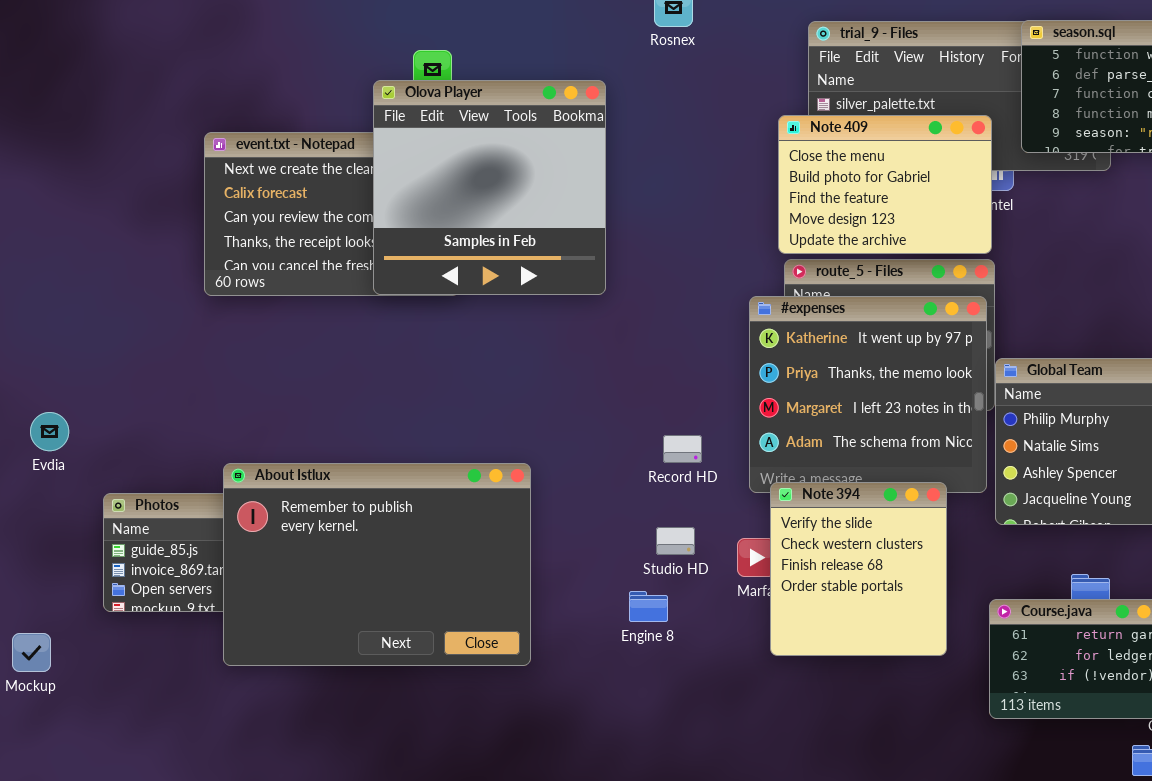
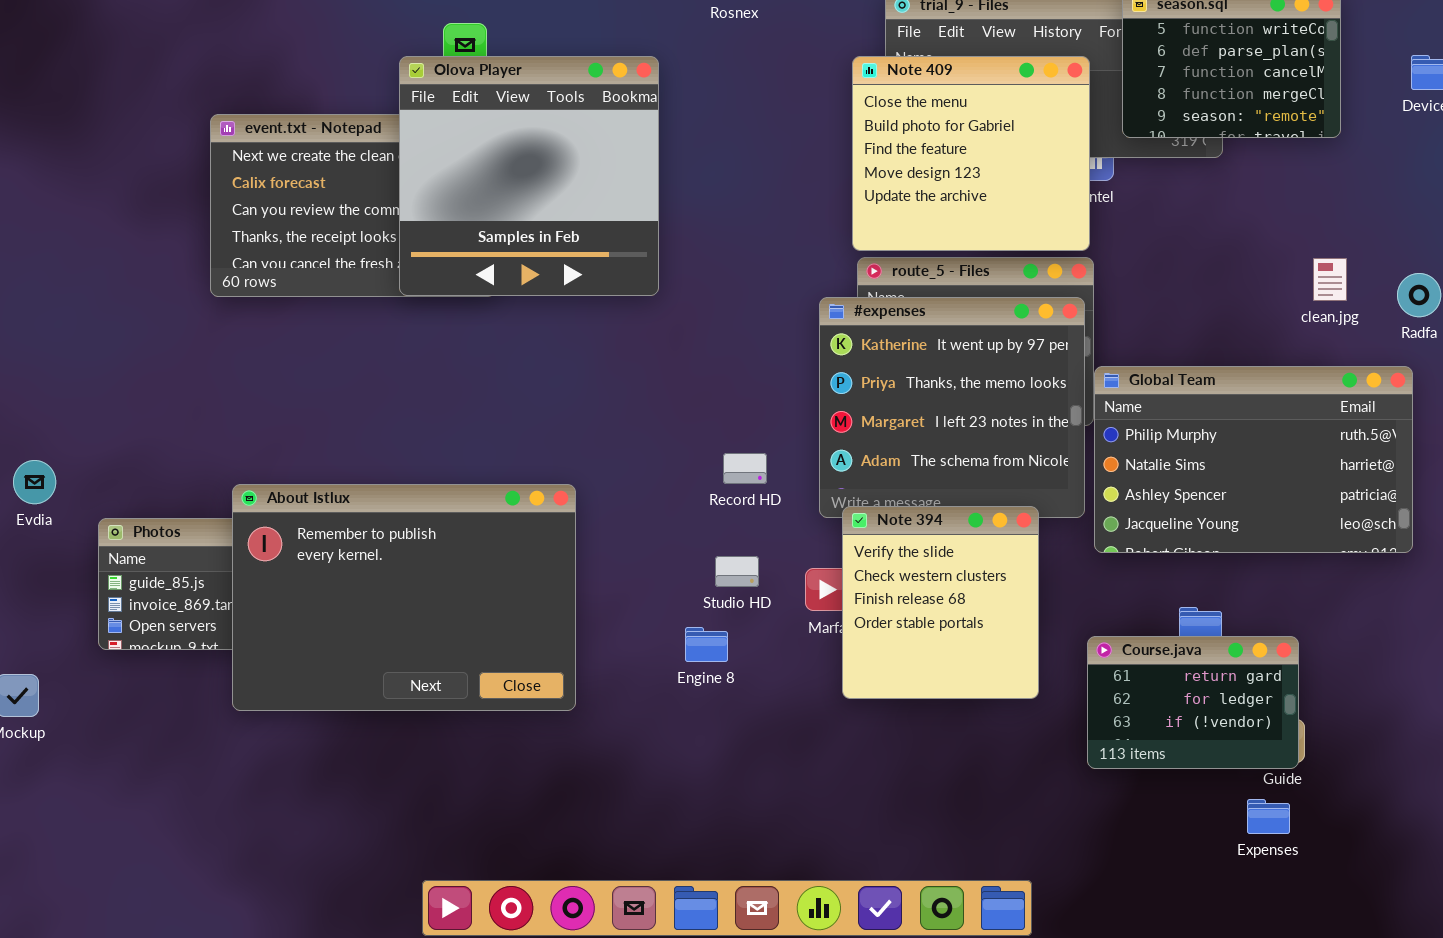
Note 409: [778,115,992,254] -> [852,56,1090,251], resized
Evdia: [30,412,69,451] -> [13,460,56,504], moved

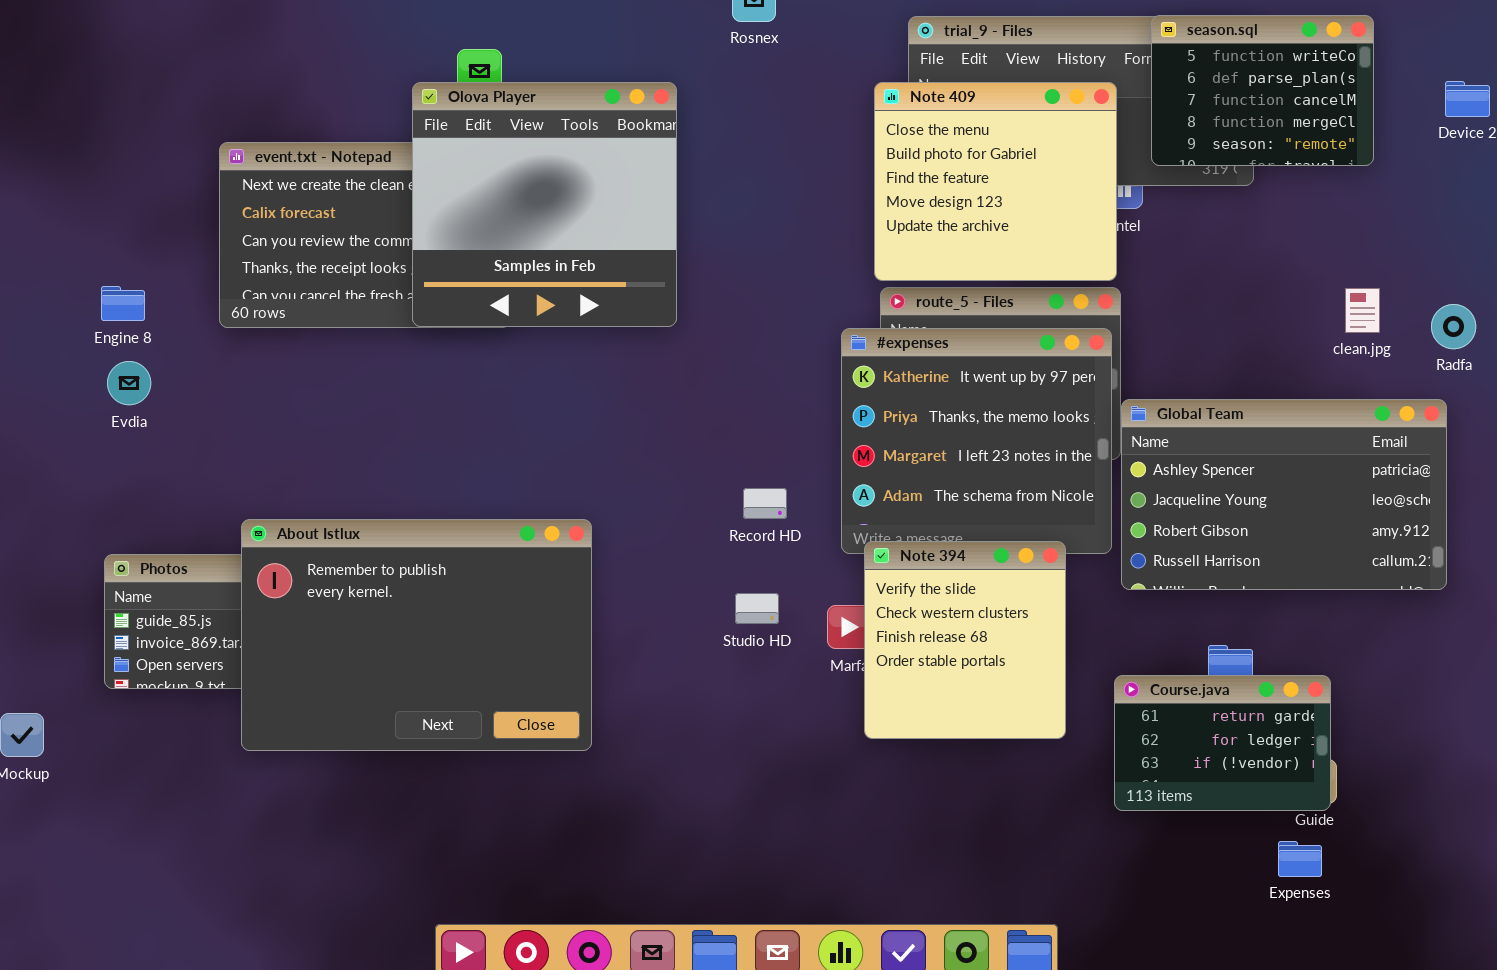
Global Team: [1094,366,1413,553] -> [1121,399,1447,590], scrolled down 2 rows
Evdia: [13,460,56,504] -> [107,361,151,405], moved
Engine 8: [685,627,728,662] -> [101,286,145,321], moved

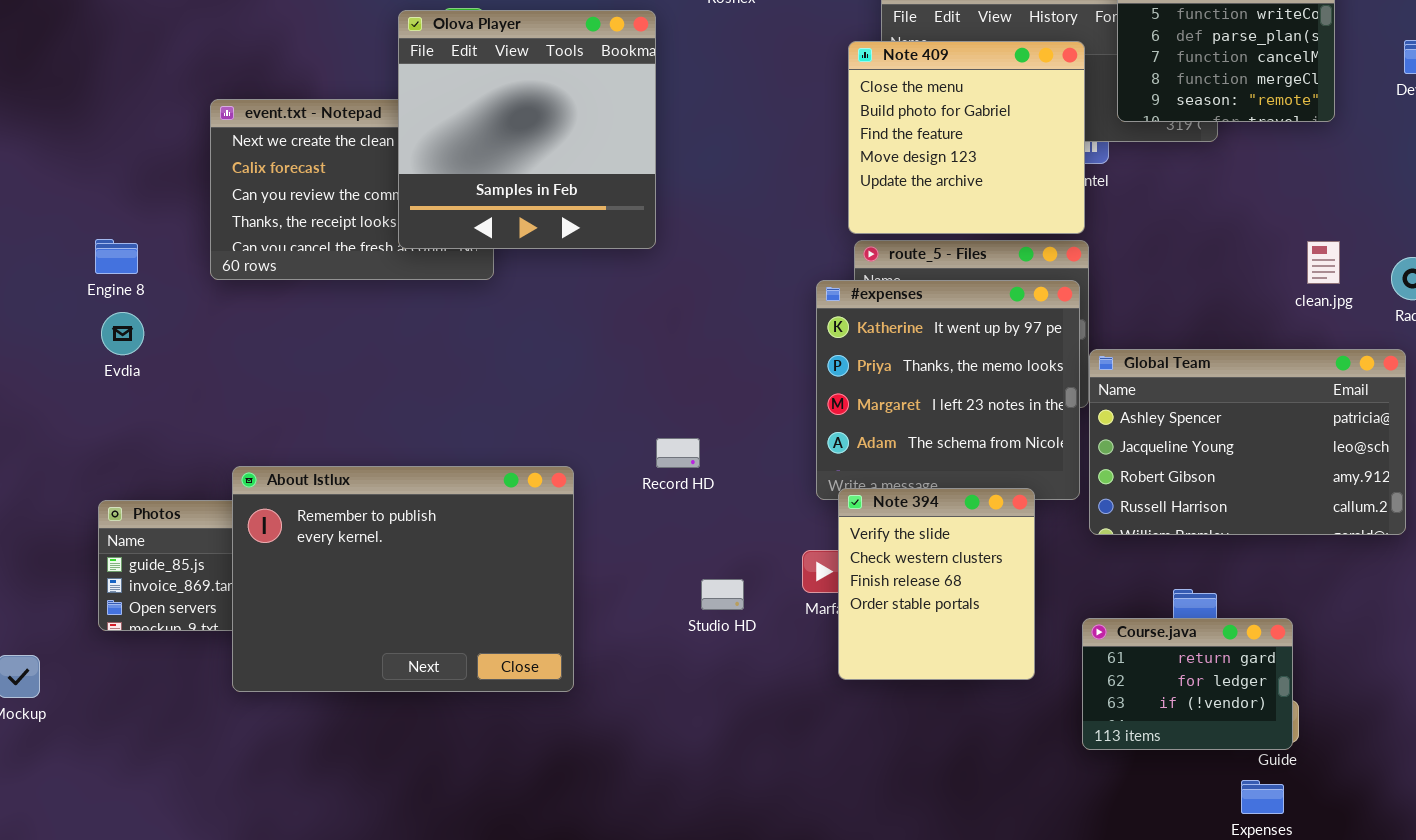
Olova Player: [412,82,677,327] -> [398,10,656,249], moved
Record HD: [743,488,787,519] -> [656,438,700,468], moved
Studio HD: [735,593,779,624] -> [701,579,744,610], moved

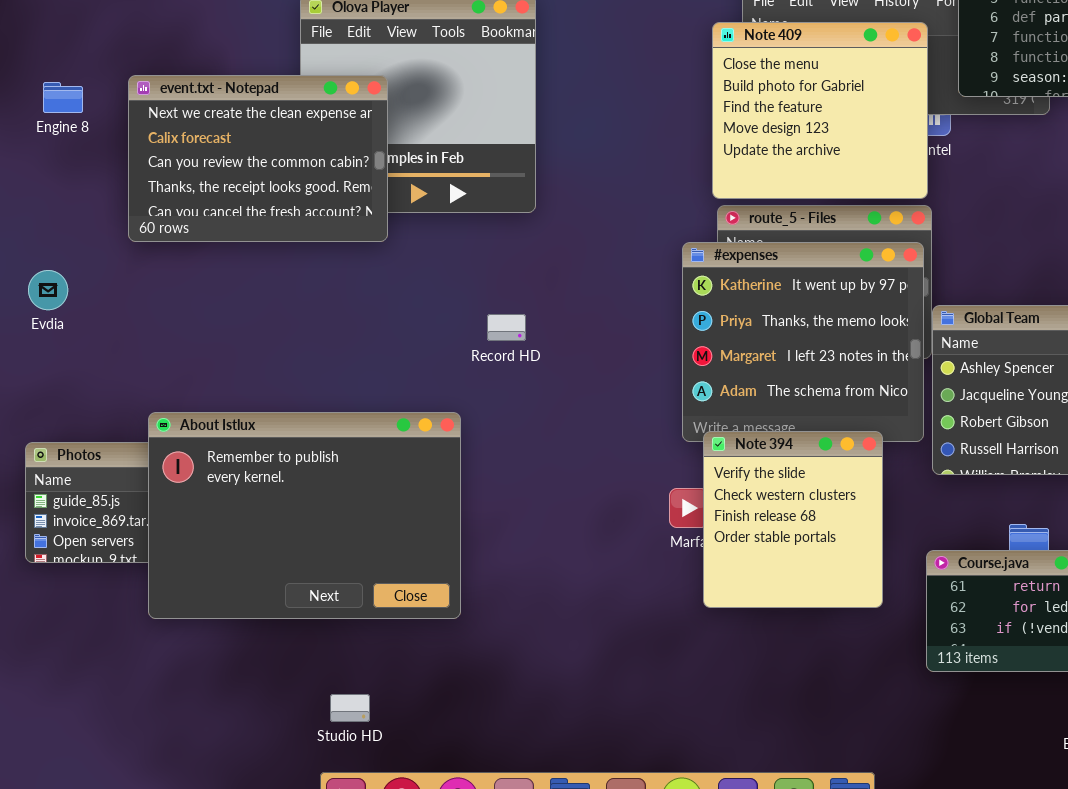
event.txt - Notepad: [210,99,494,280] -> [128,75,388,242], raised
Engine 8: [95,239,138,274] -> [43,82,83,113], moved
Record HD: [656,438,700,468] -> [487,314,526,341], moved
Studio HD: [701,579,744,610] -> [330,694,370,722], moved

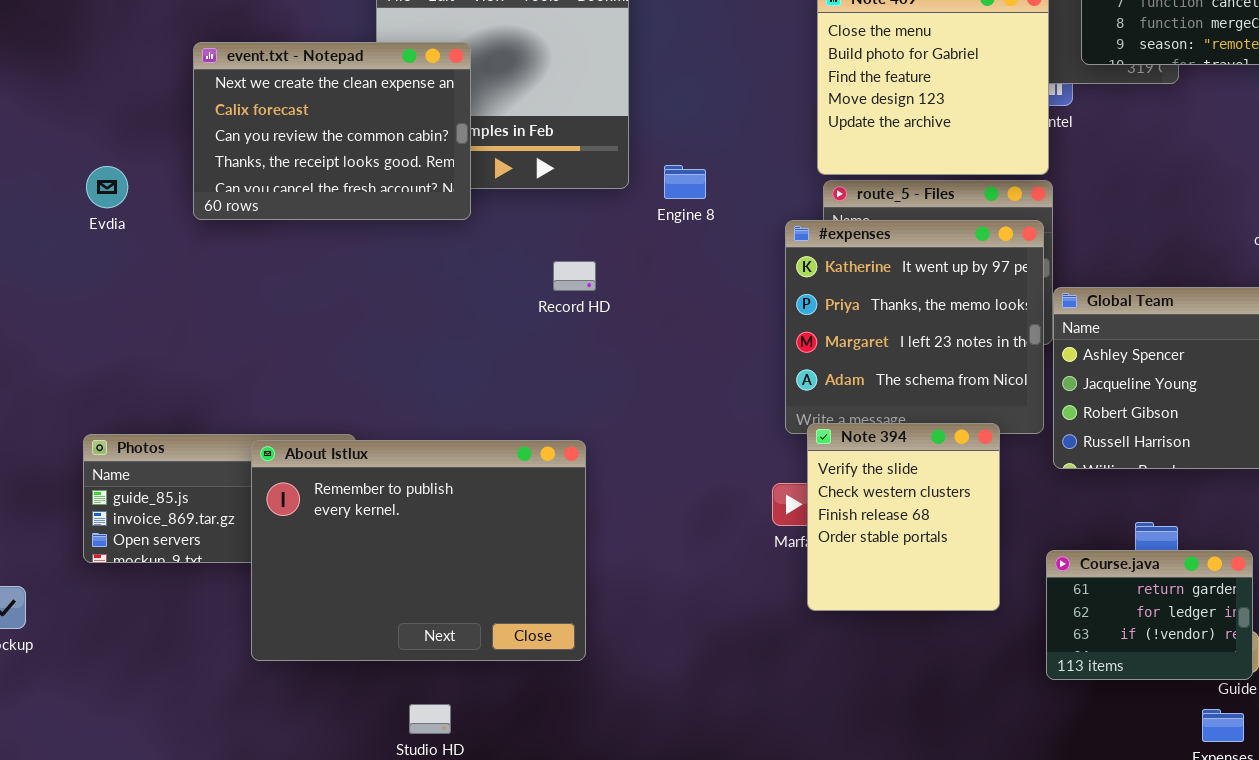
Engine 8: [43,82,83,113] -> [664,165,706,199], moved
Evdia: [28,270,68,310] -> [86,166,128,208], moved
Record HD: [487,314,526,341] -> [553,261,596,291], moved
About Istlux: [148,412,461,619] -> [251,440,586,661], moved

